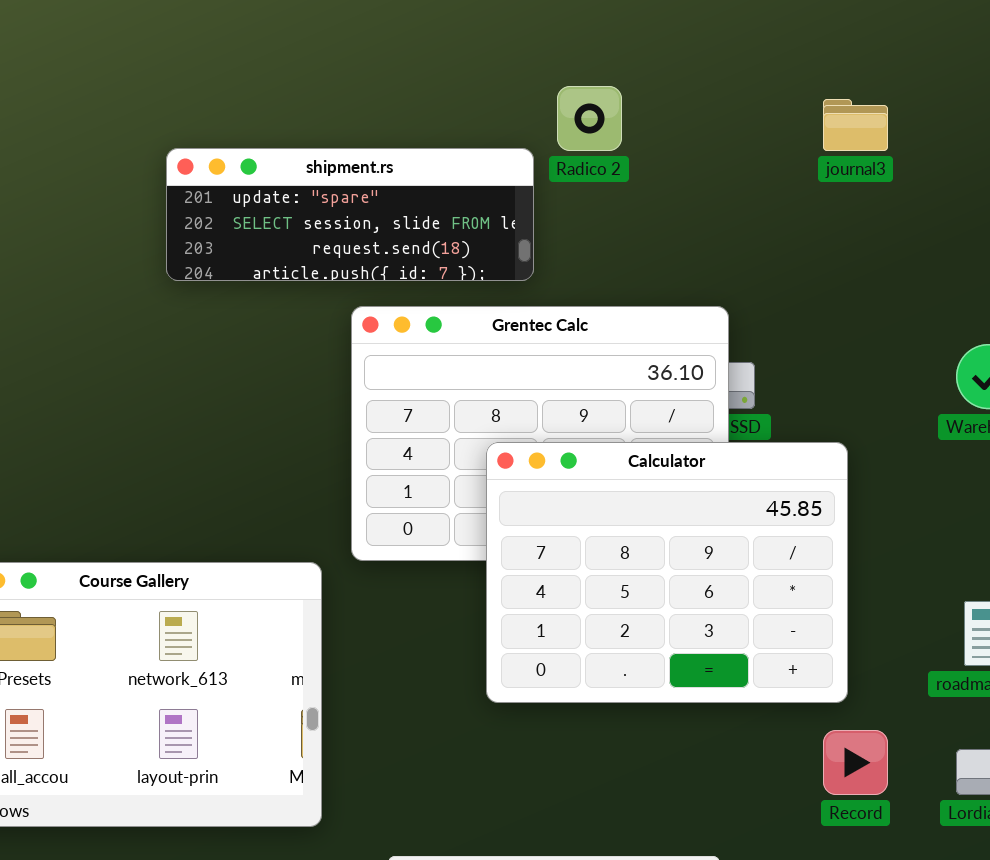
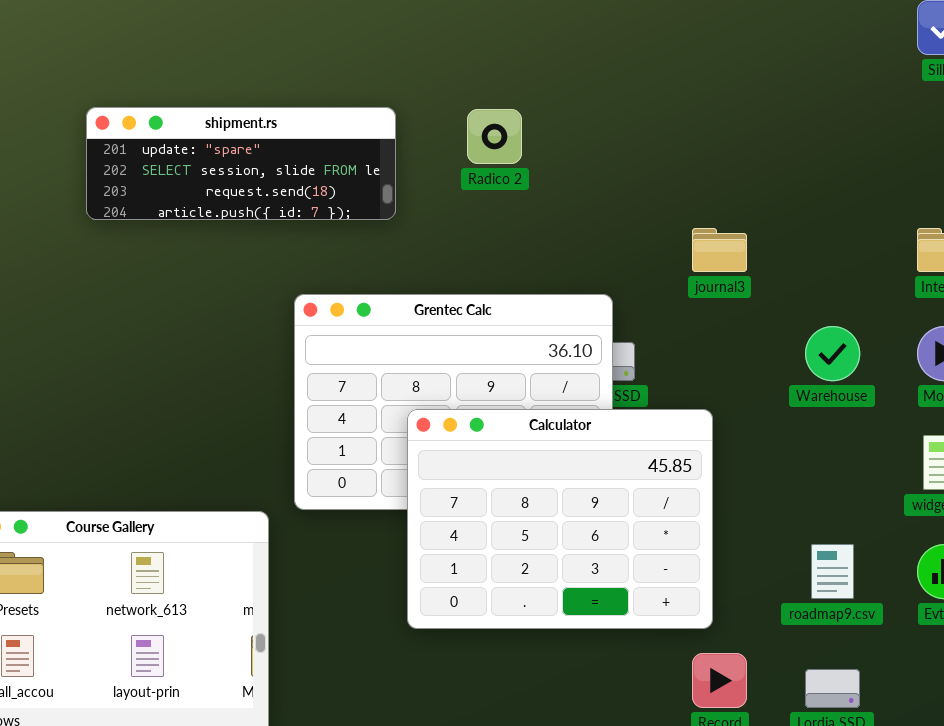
journal3: [823,99,888,151] -> [692,228,747,272], moved
shipment.rs: [166,148,534,281] -> [86,107,396,220], moved

